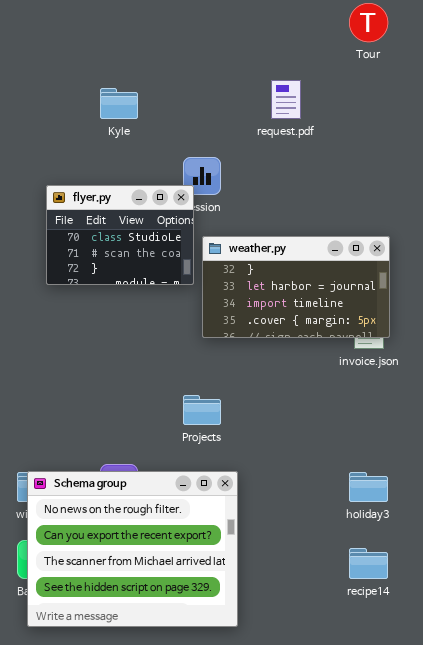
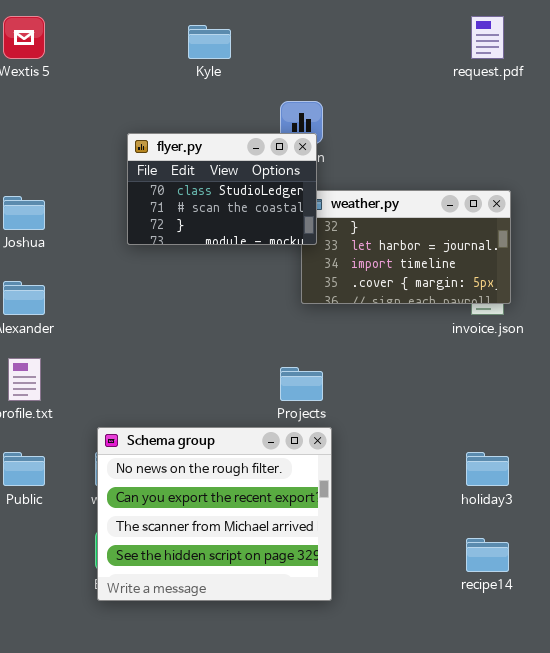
request.pdf: [271,80,301,119] -> [471,16,504,59], moved
flyer.py: [46,185,194,285] -> [127,133,317,245], resized
Schema group: [27,471,238,627] -> [97,427,332,601], moved

